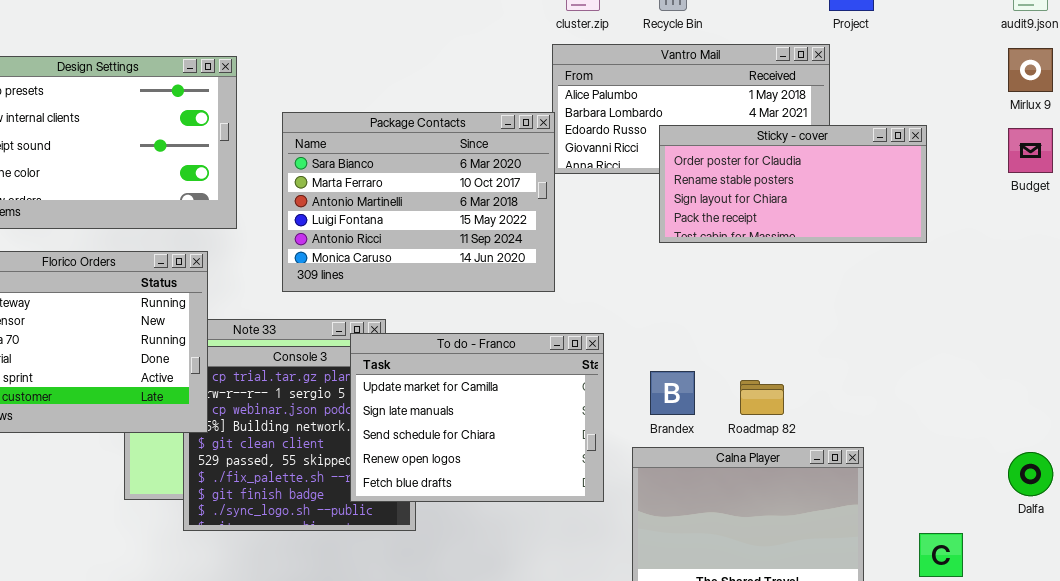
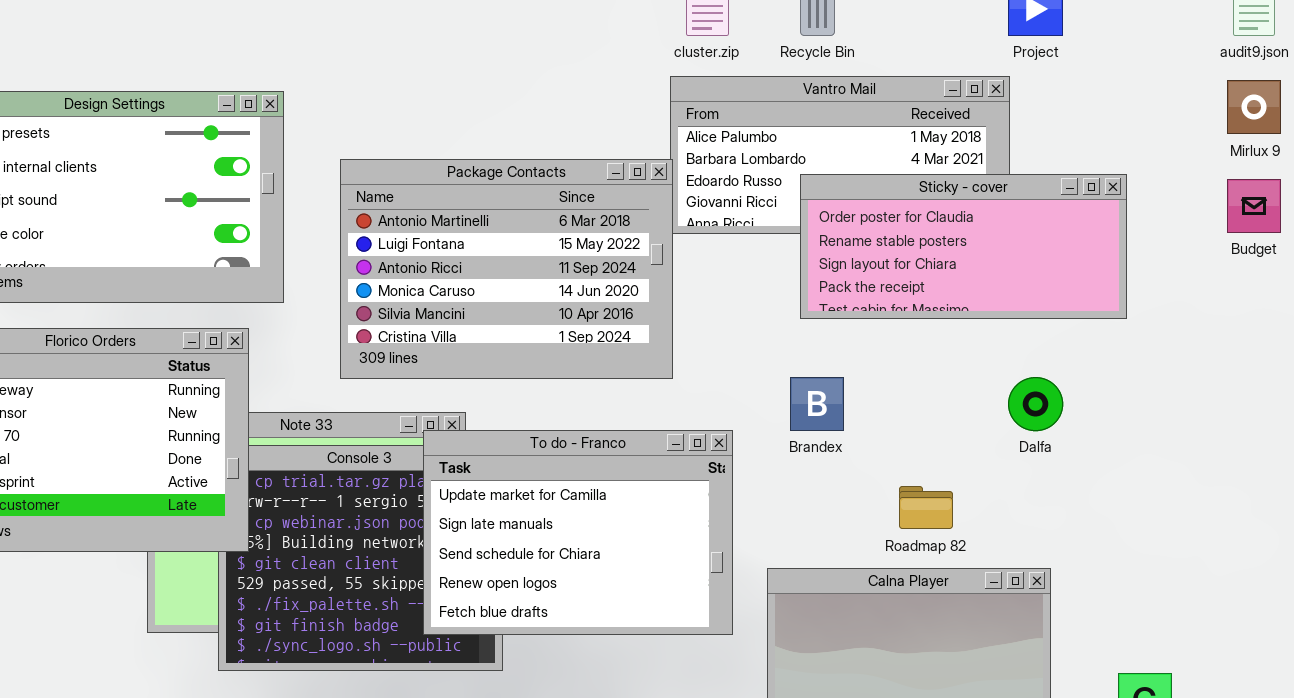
Package Contacts: [282,112,555,292] -> [340,159,673,379], scrolled down 2 rows
Brandex: [650,371,695,415] -> [790,377,844,431], moved
Dalfa: [1008,452,1053,496] -> [1008,377,1063,431], moved

